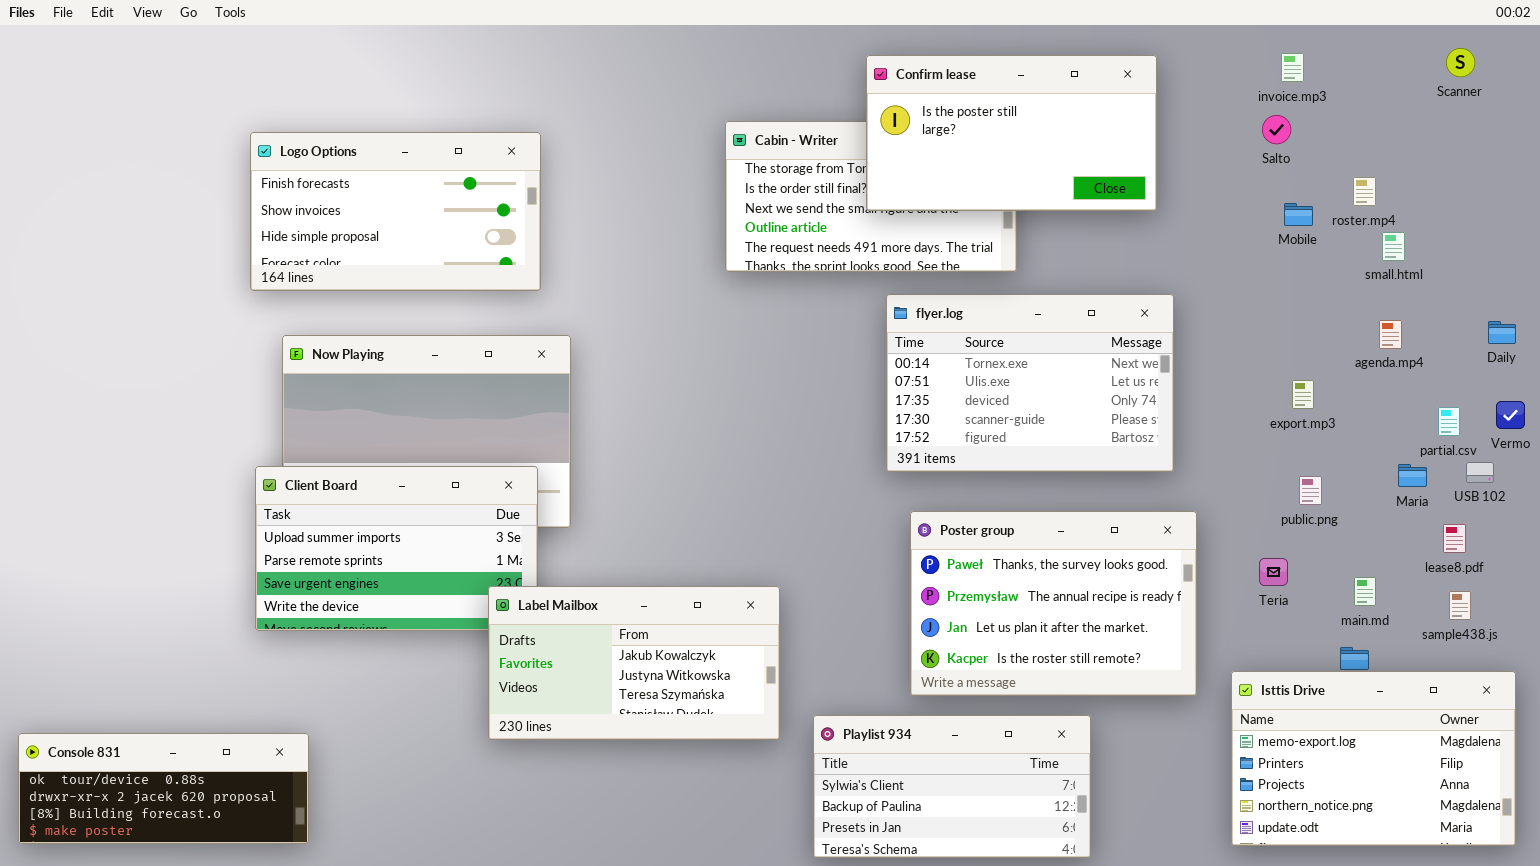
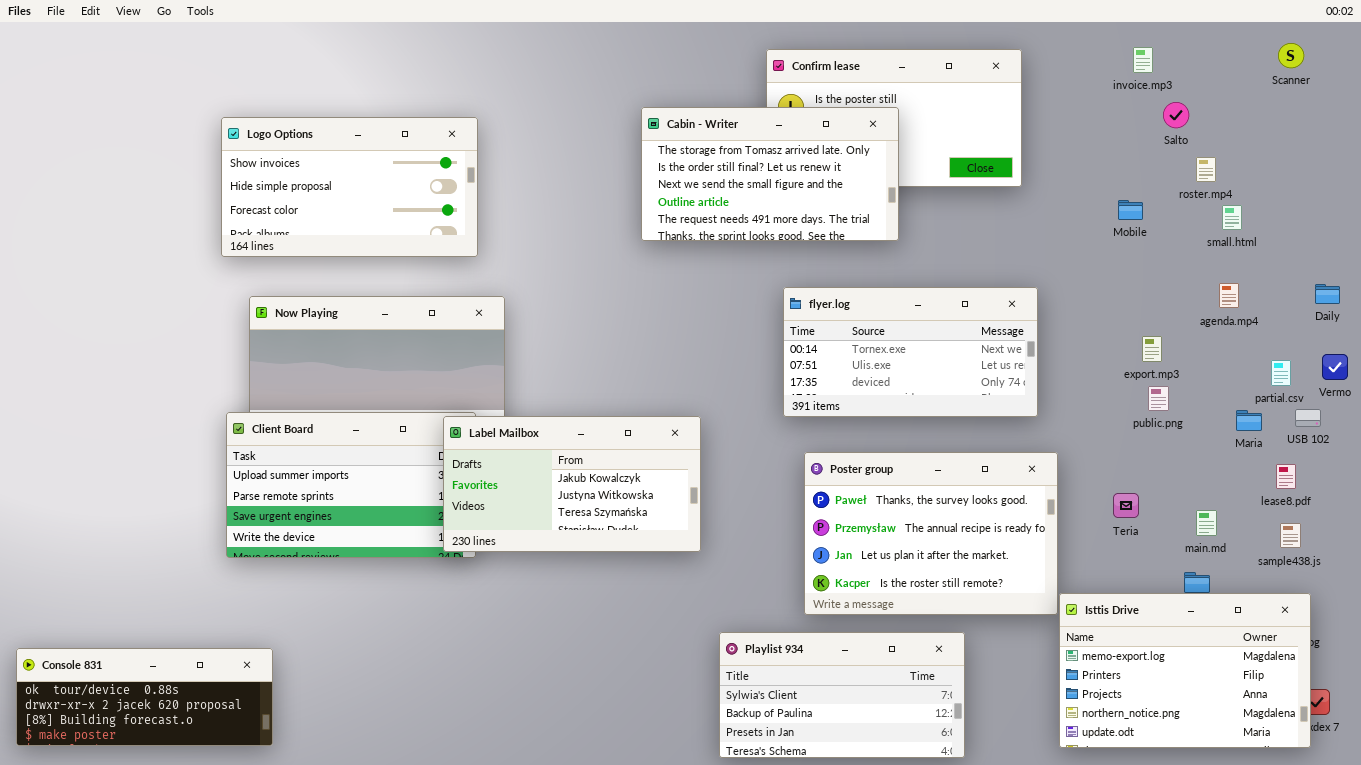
Salto: [1262,115,1291,144] -> [1163,102,1189,128], moved
Cabin - Writer: [725,121,1017,272] -> [641,107,899,241], raised
Logo Options: [250,132,541,291] -> [221,117,478,257], scrolled down 1 row
Mobile: [1284,203,1313,226] -> [1118,200,1143,220], moved
flyer.log: [886,294,1174,472] -> [783,287,1038,417], resized
public.png: [1299,476,1322,505] -> [1148,386,1169,411], moved
Label Mailbox: [488,586,780,740] -> [443,416,701,552], moved
Isttis Drive: [1231,671,1516,846] -> [1059,593,1311,748], moved

